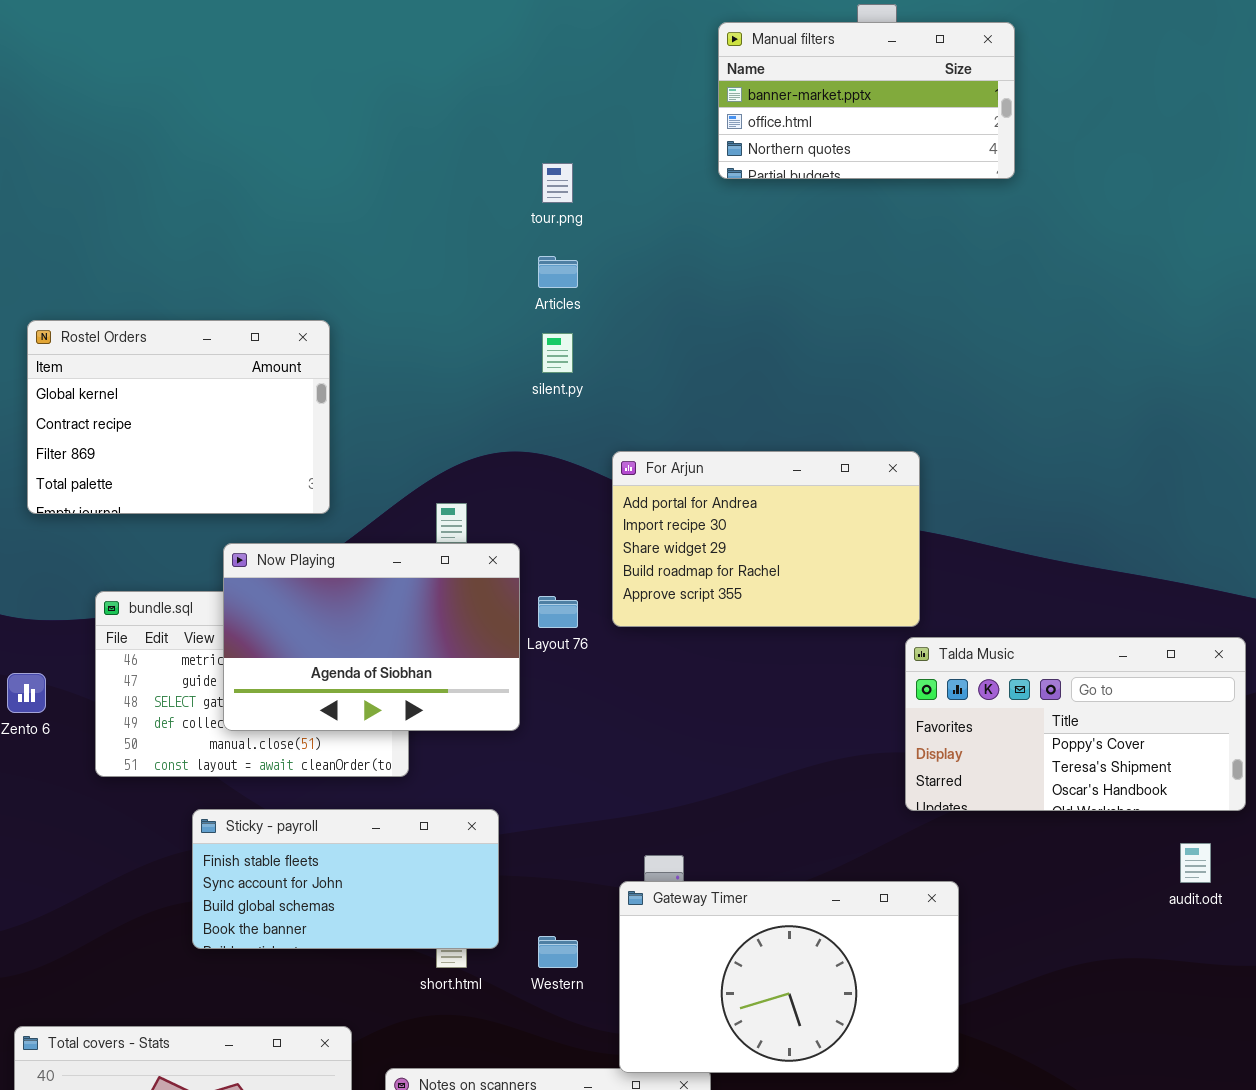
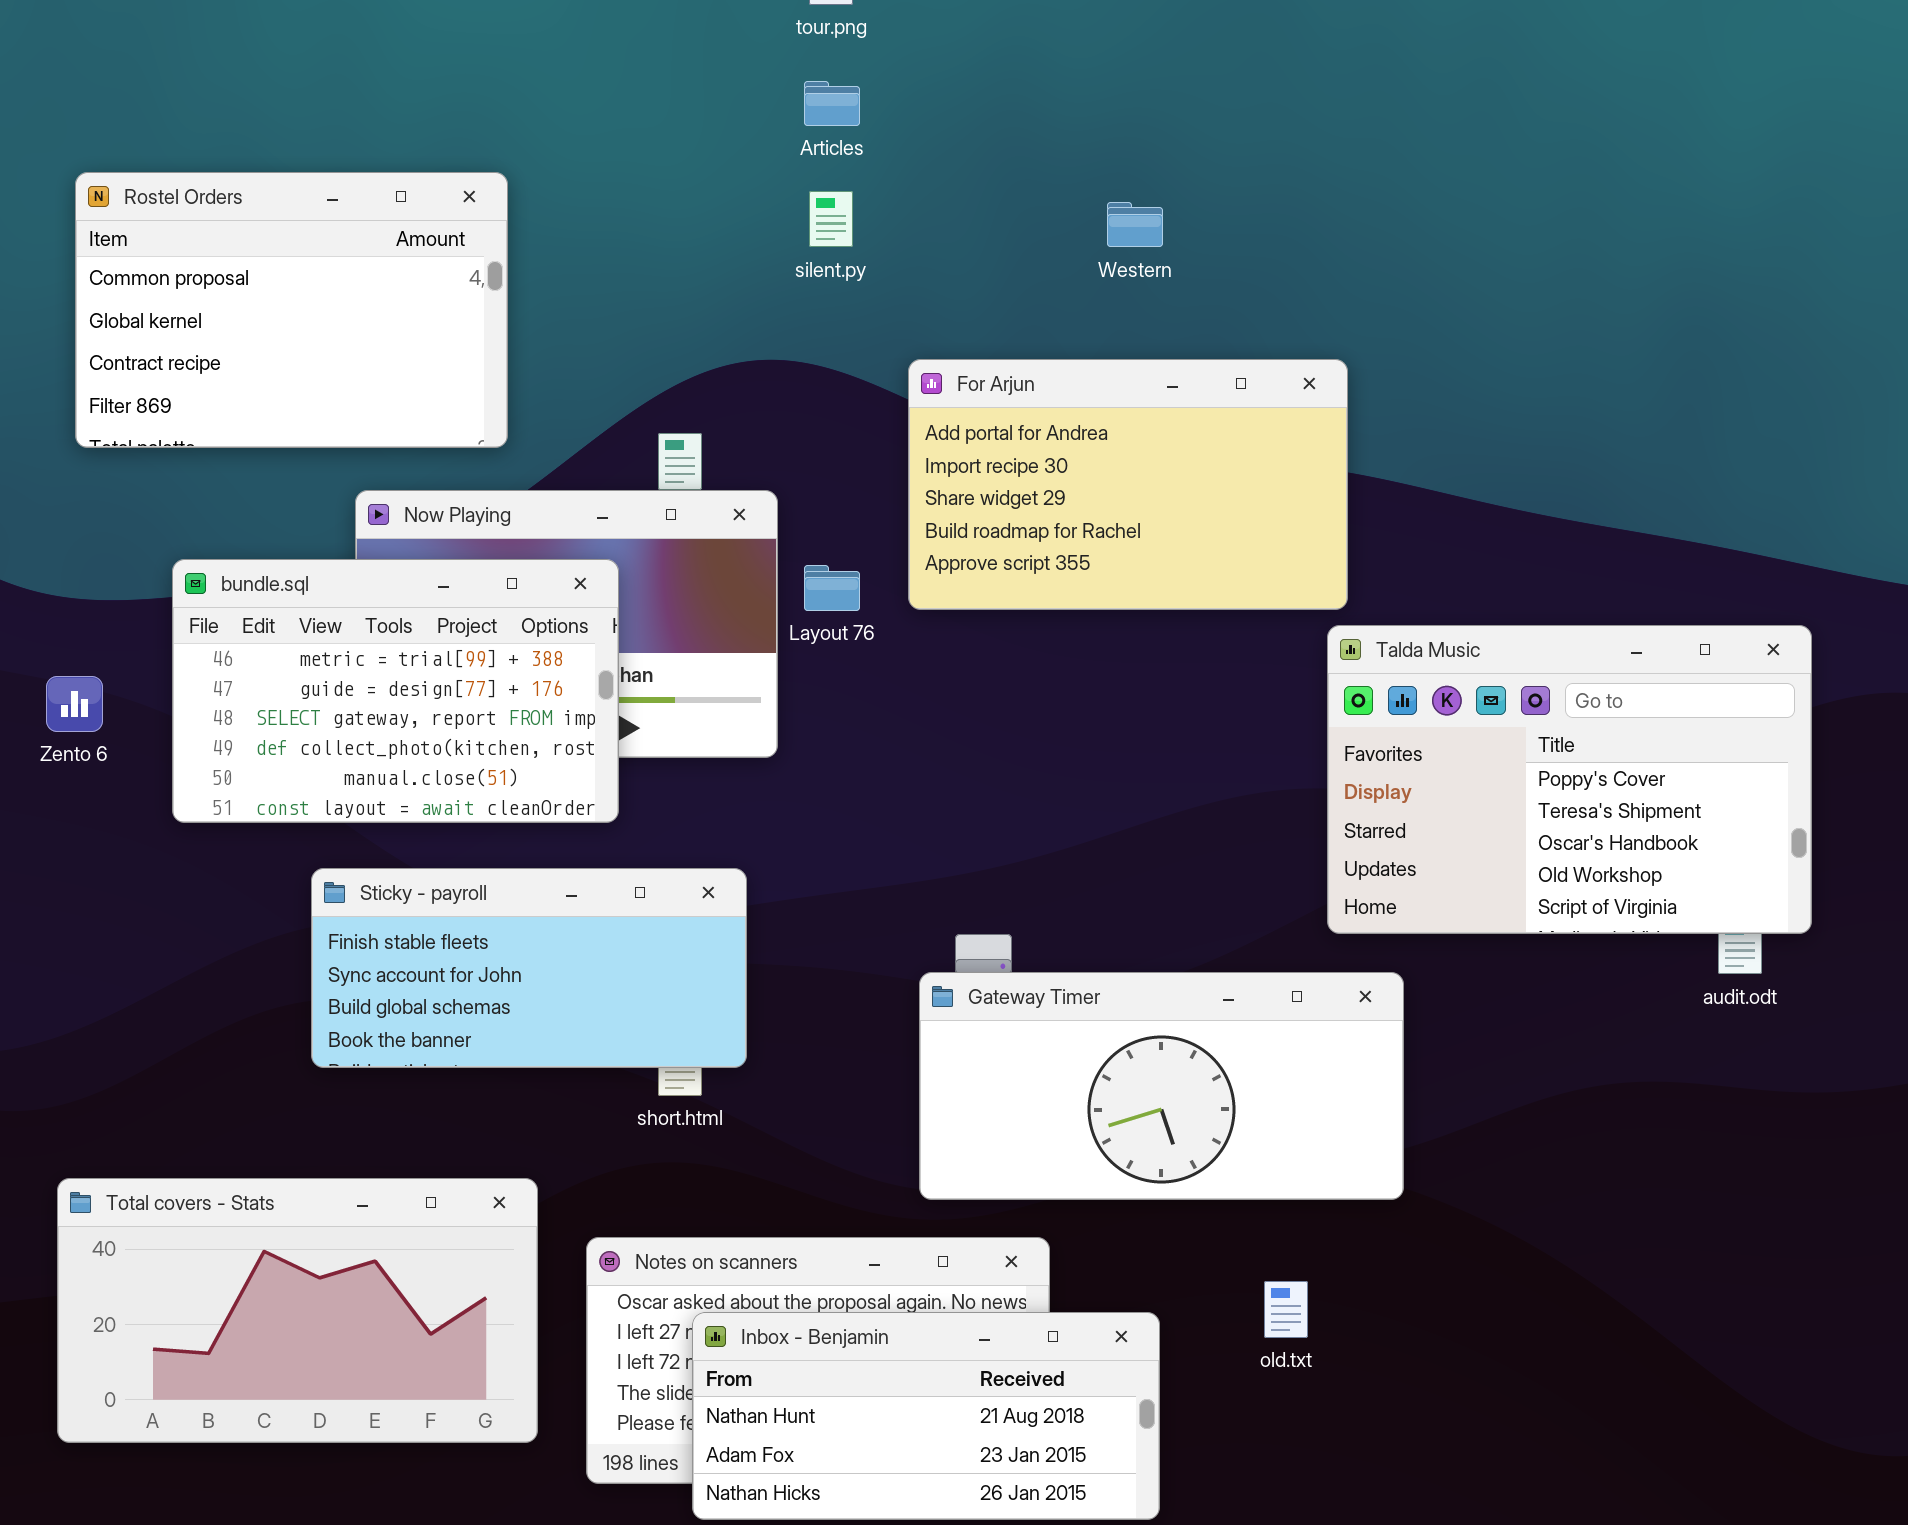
Rostel Orders: [27,320,330,514] -> [75,172,508,448], scrolled up 1 row
bundle.sql: [95,591,409,777] -> [172,559,619,823], raised
Talda Music: [905,637,1246,811] -> [1327,625,1812,934], resized
Gateway Timer: [619,881,959,1073] -> [919,972,1404,1200], resized
Western: [538,936,578,968] -> [1107,202,1163,247], moved

